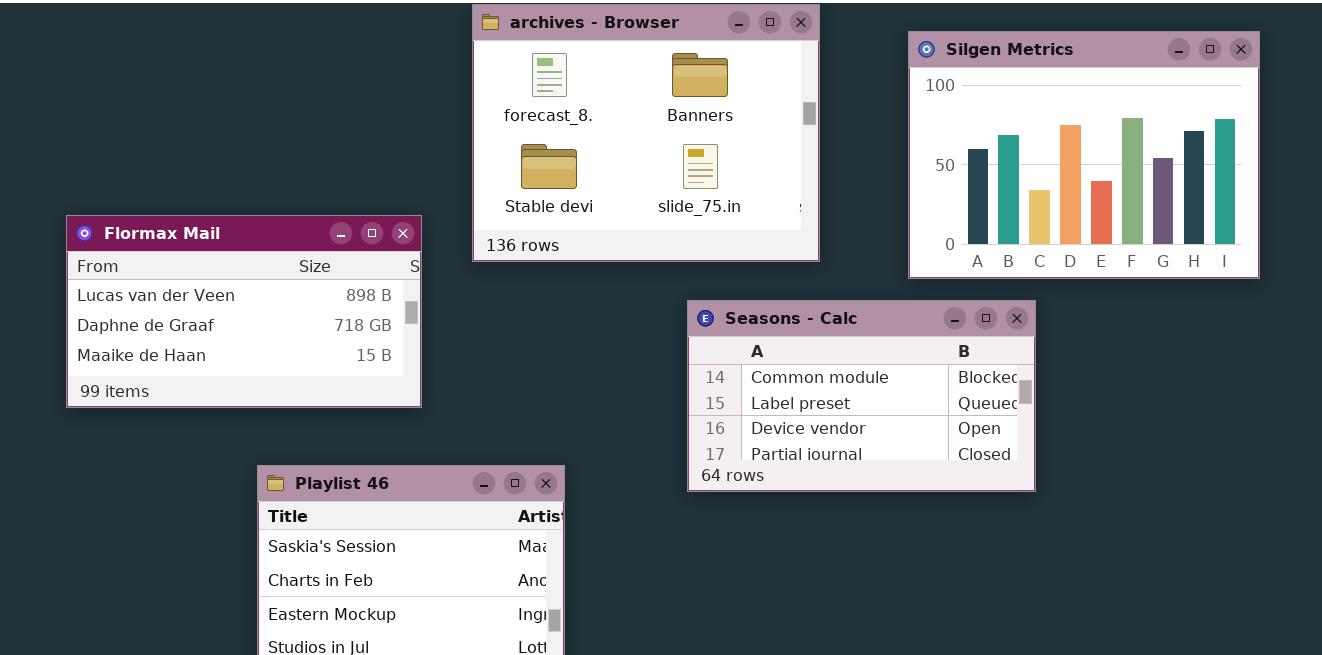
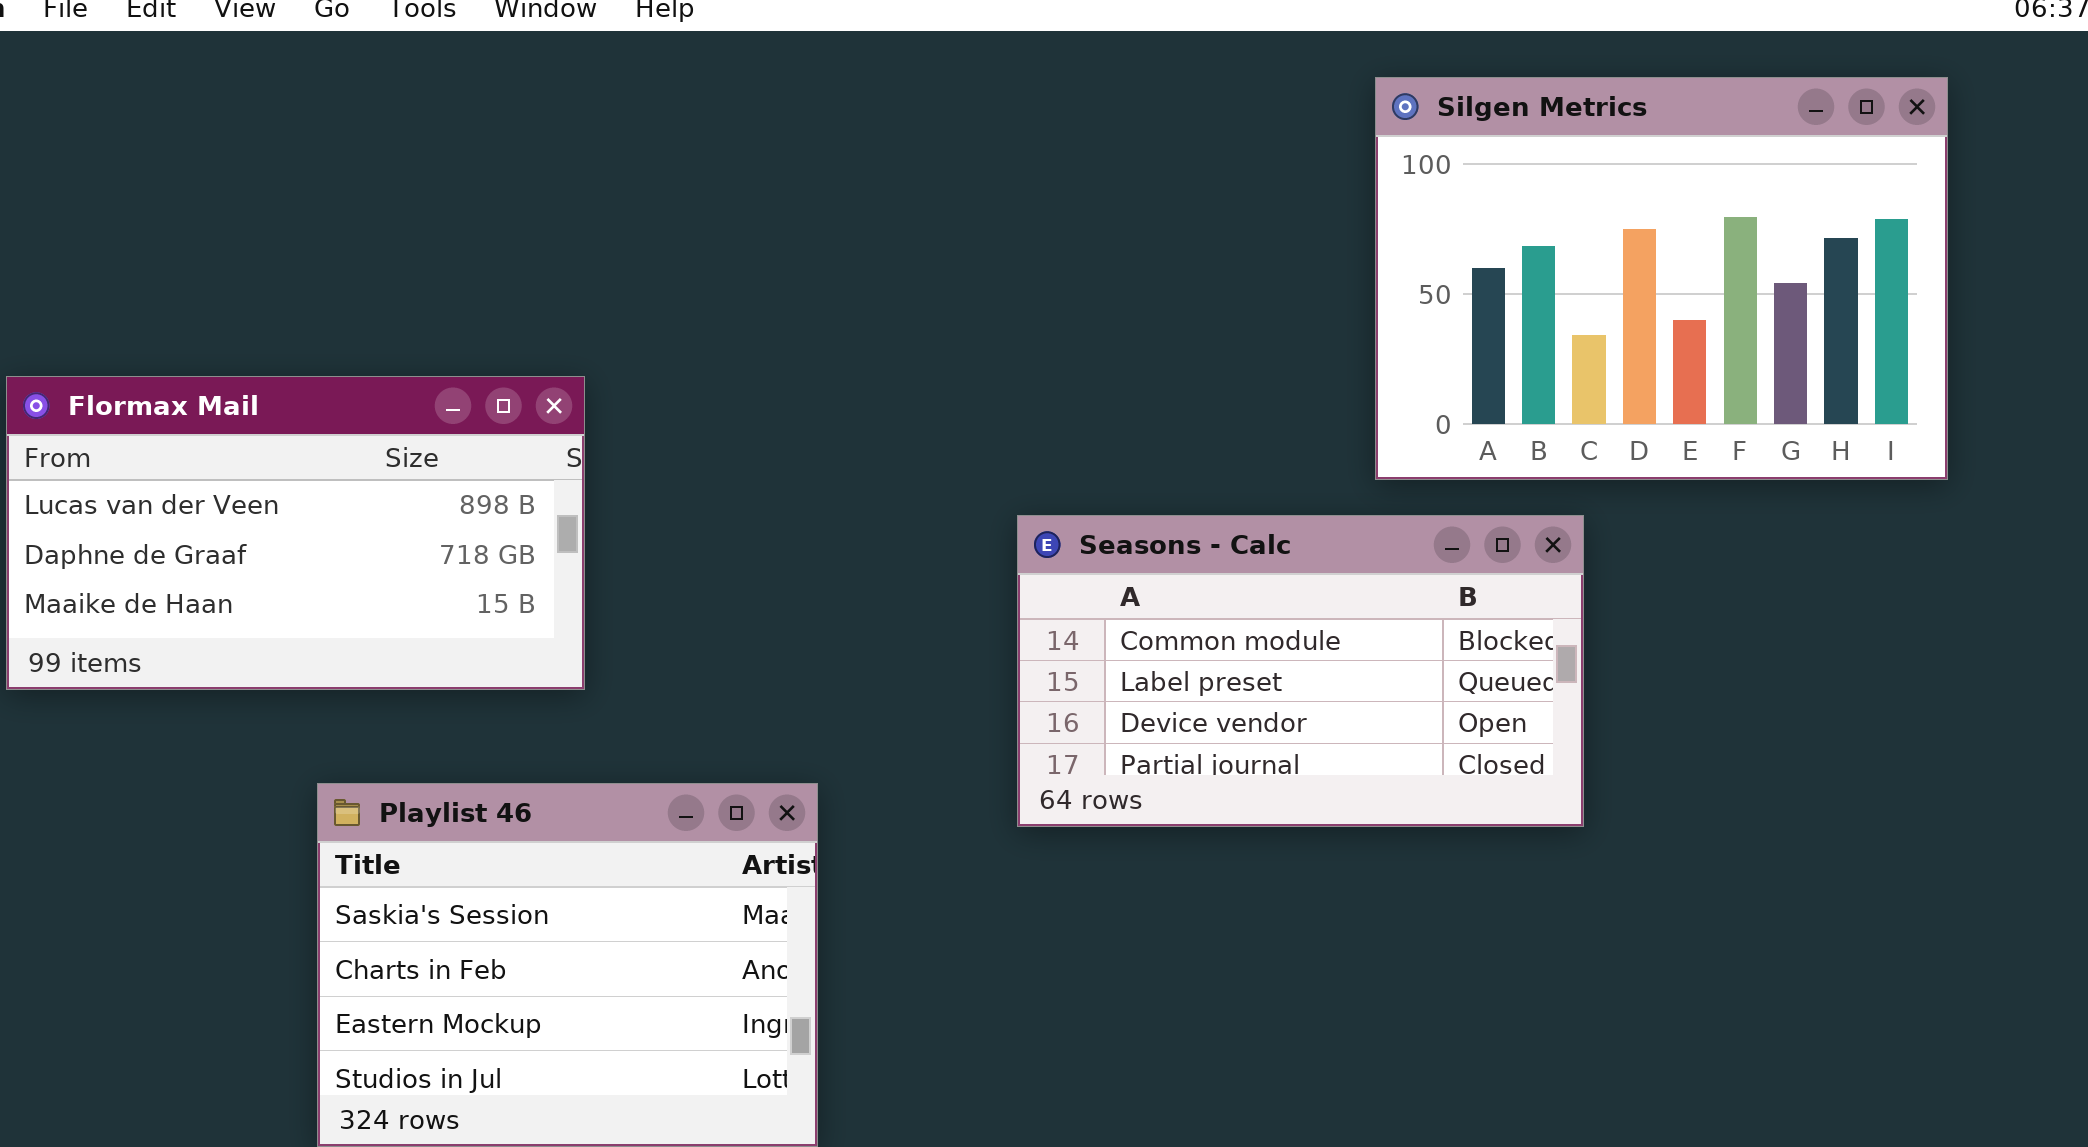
archives - Browser: [472,4,820,262] -> none, closed

